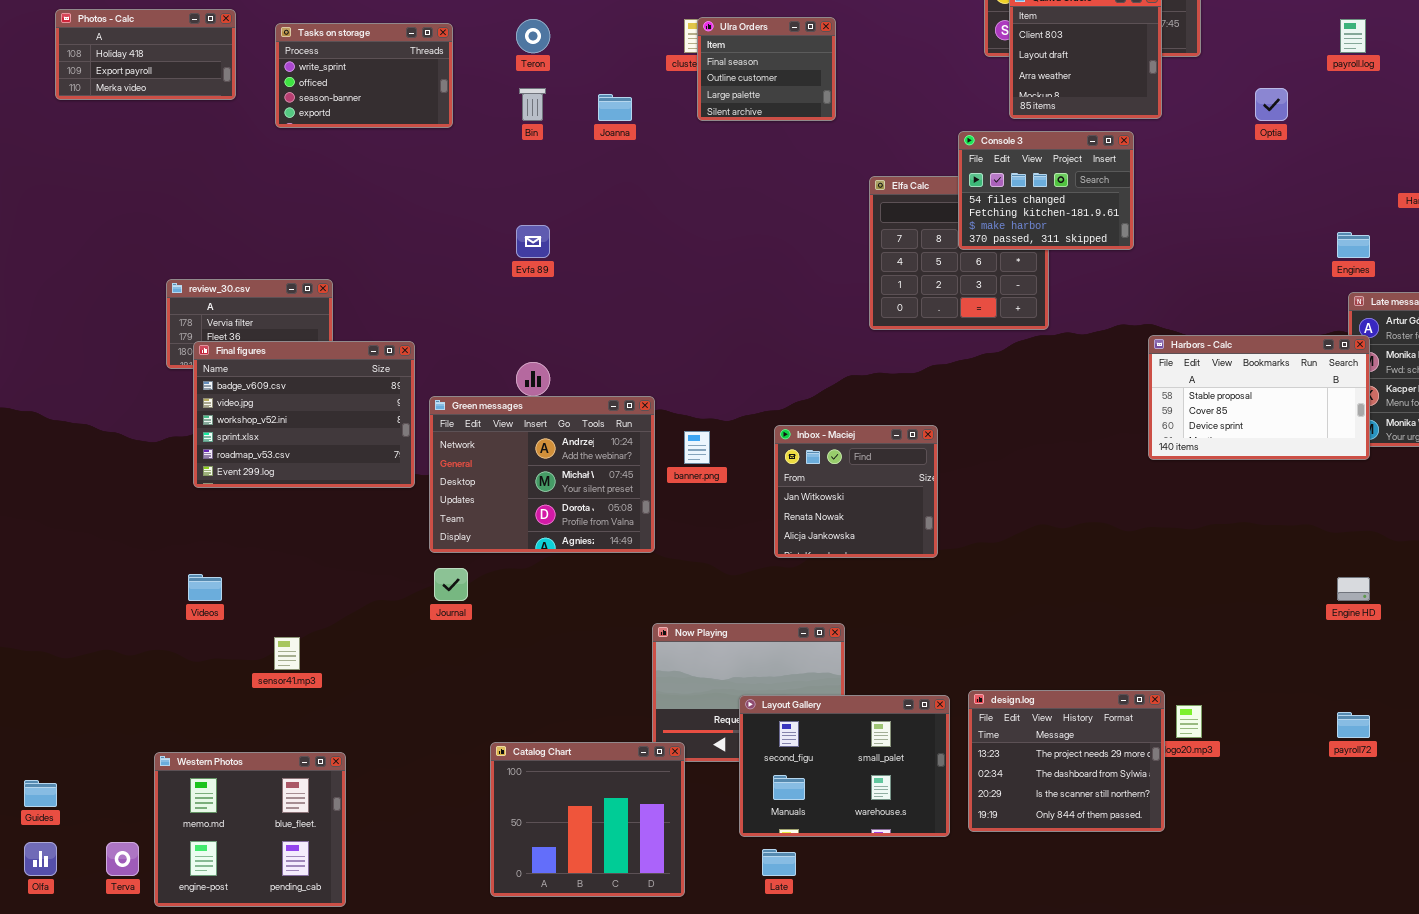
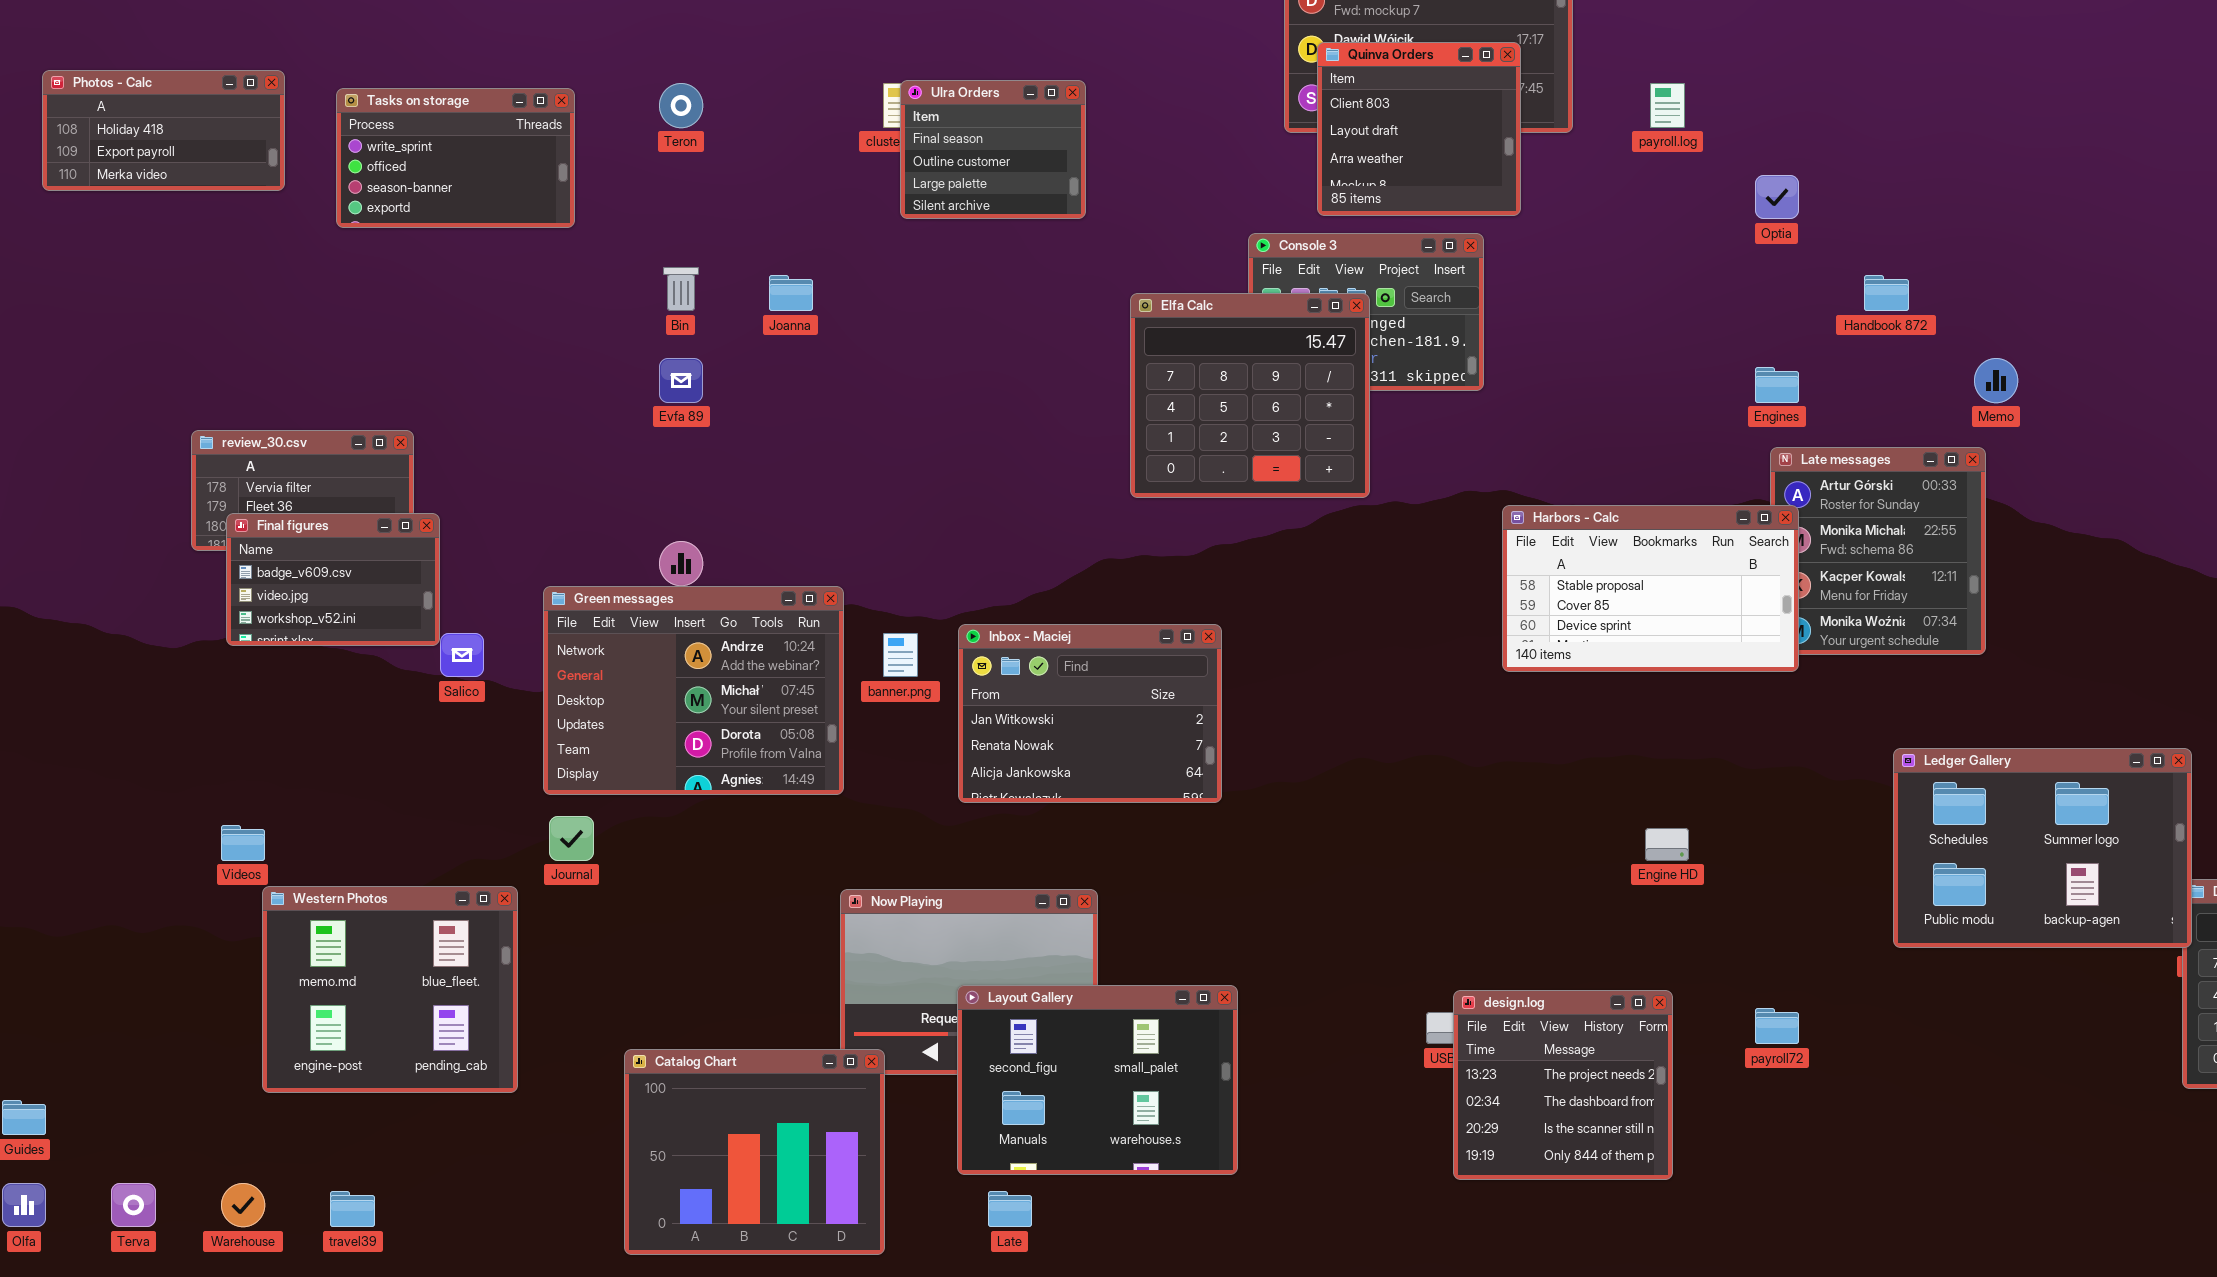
payroll.log: [1340,19,1366,53] -> [1650,83,1685,128], moved
Bin: [519,88,546,121] -> [663,267,699,311], moved
Optia: [1255,88,1288,121] -> [1755,175,1799,219], moved
Joanna: [598,94,632,121] -> [769,275,813,311], moved
Elfa Calc: [869,176,1049,330] -> [1130,293,1370,498], raised
Final figures: [193,341,415,488] -> [226,513,440,646], resized
Inbox - Maciej: [774,425,938,558] -> [958,624,1222,803], resized
Engine HD: [1337,577,1370,601] -> [1645,828,1689,861], moved
design.log: [968,690,1165,832] -> [1453,990,1673,1180], moved, resized
Western Photos: [154,752,346,907] -> [262,886,518,1093], moved

